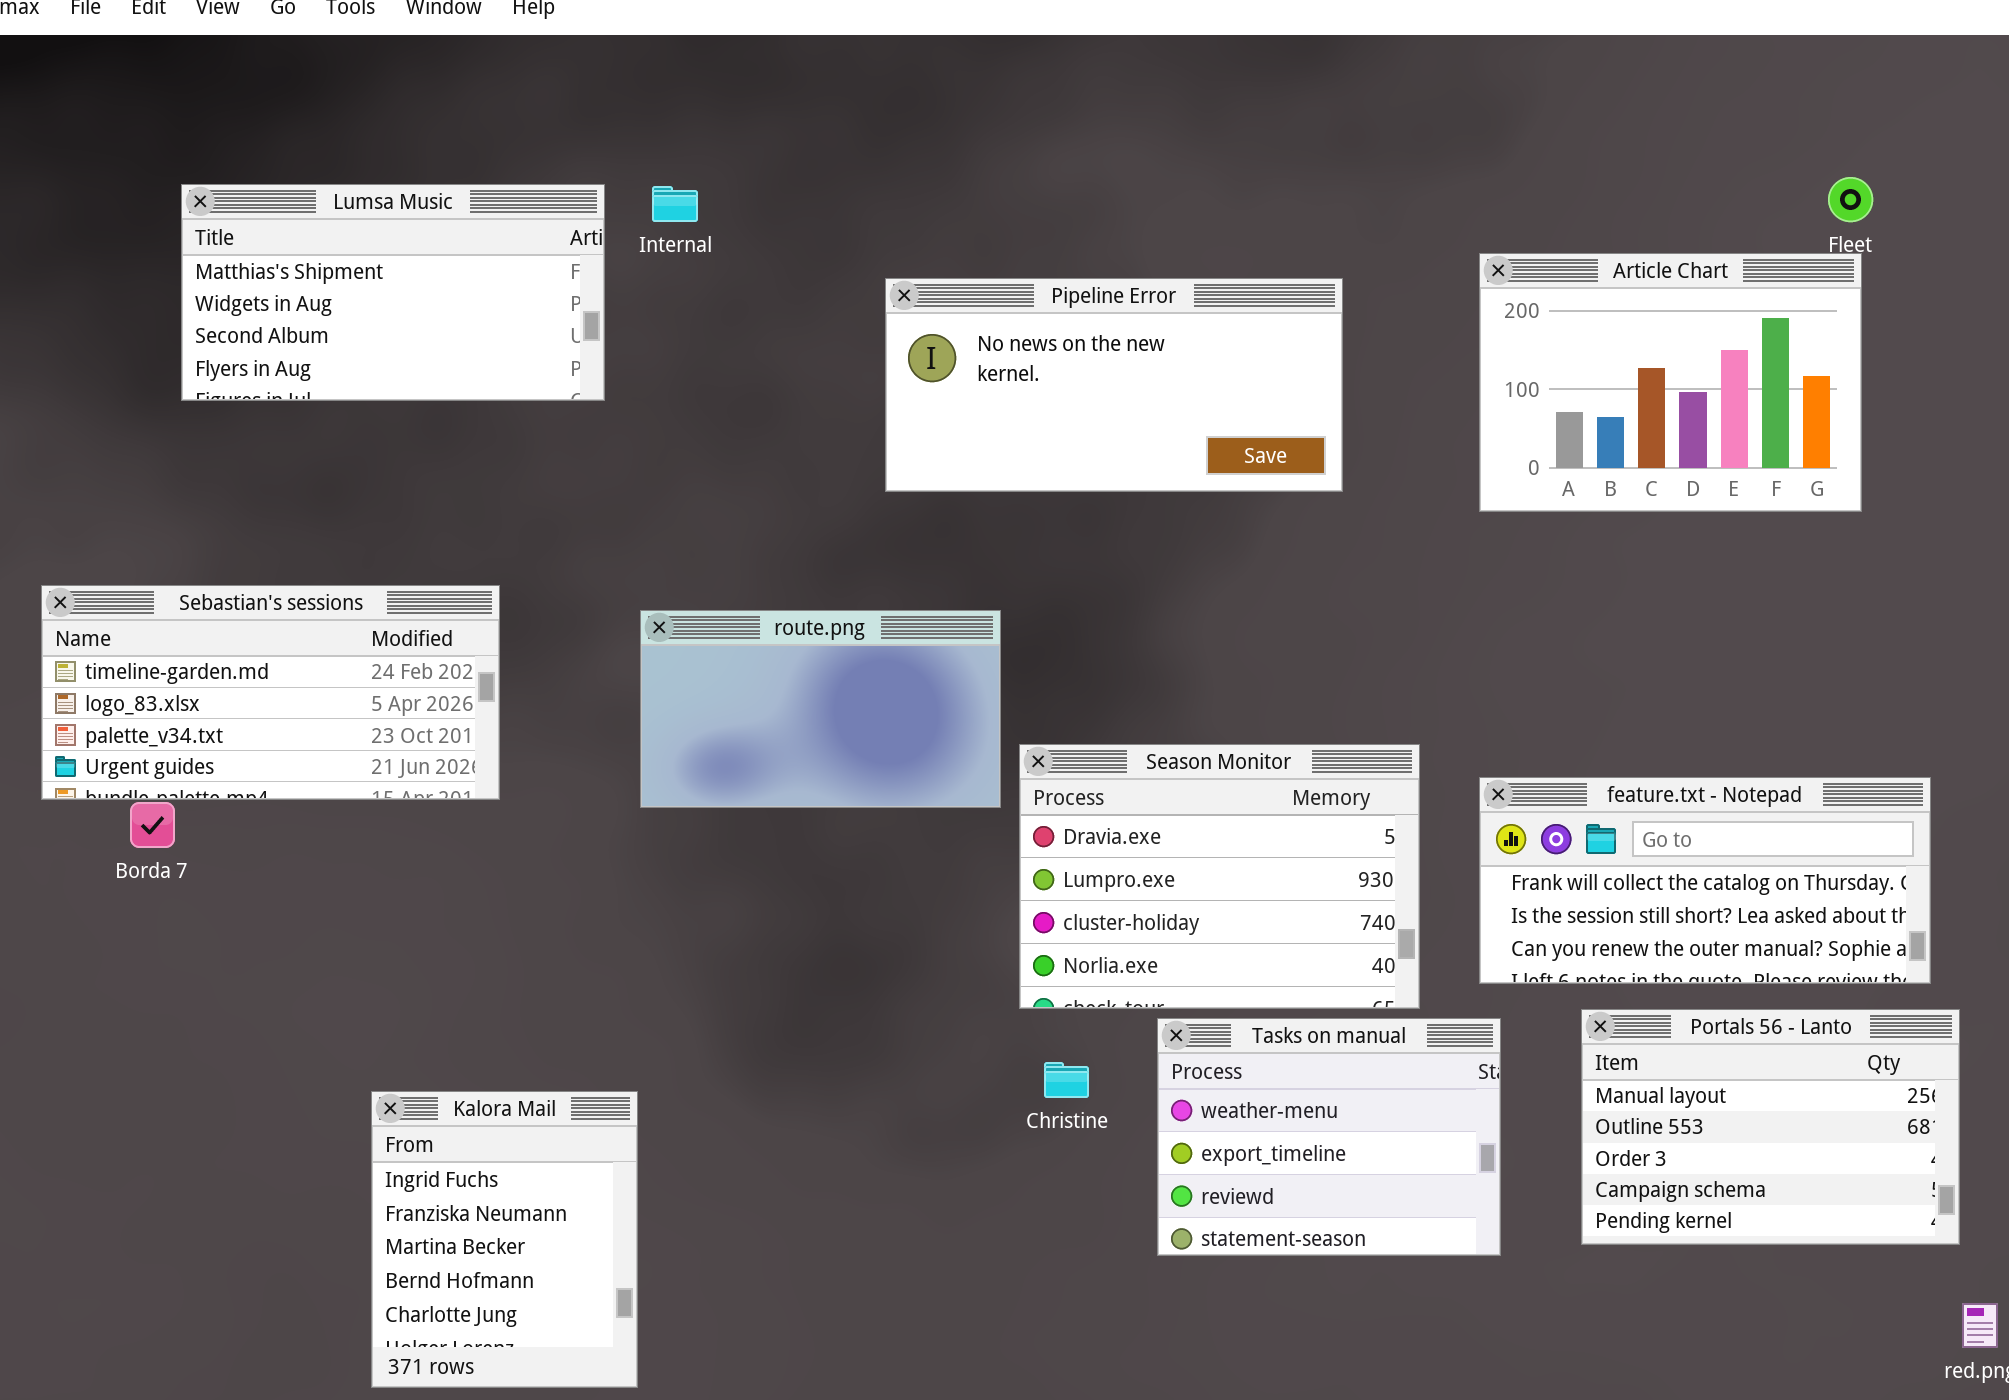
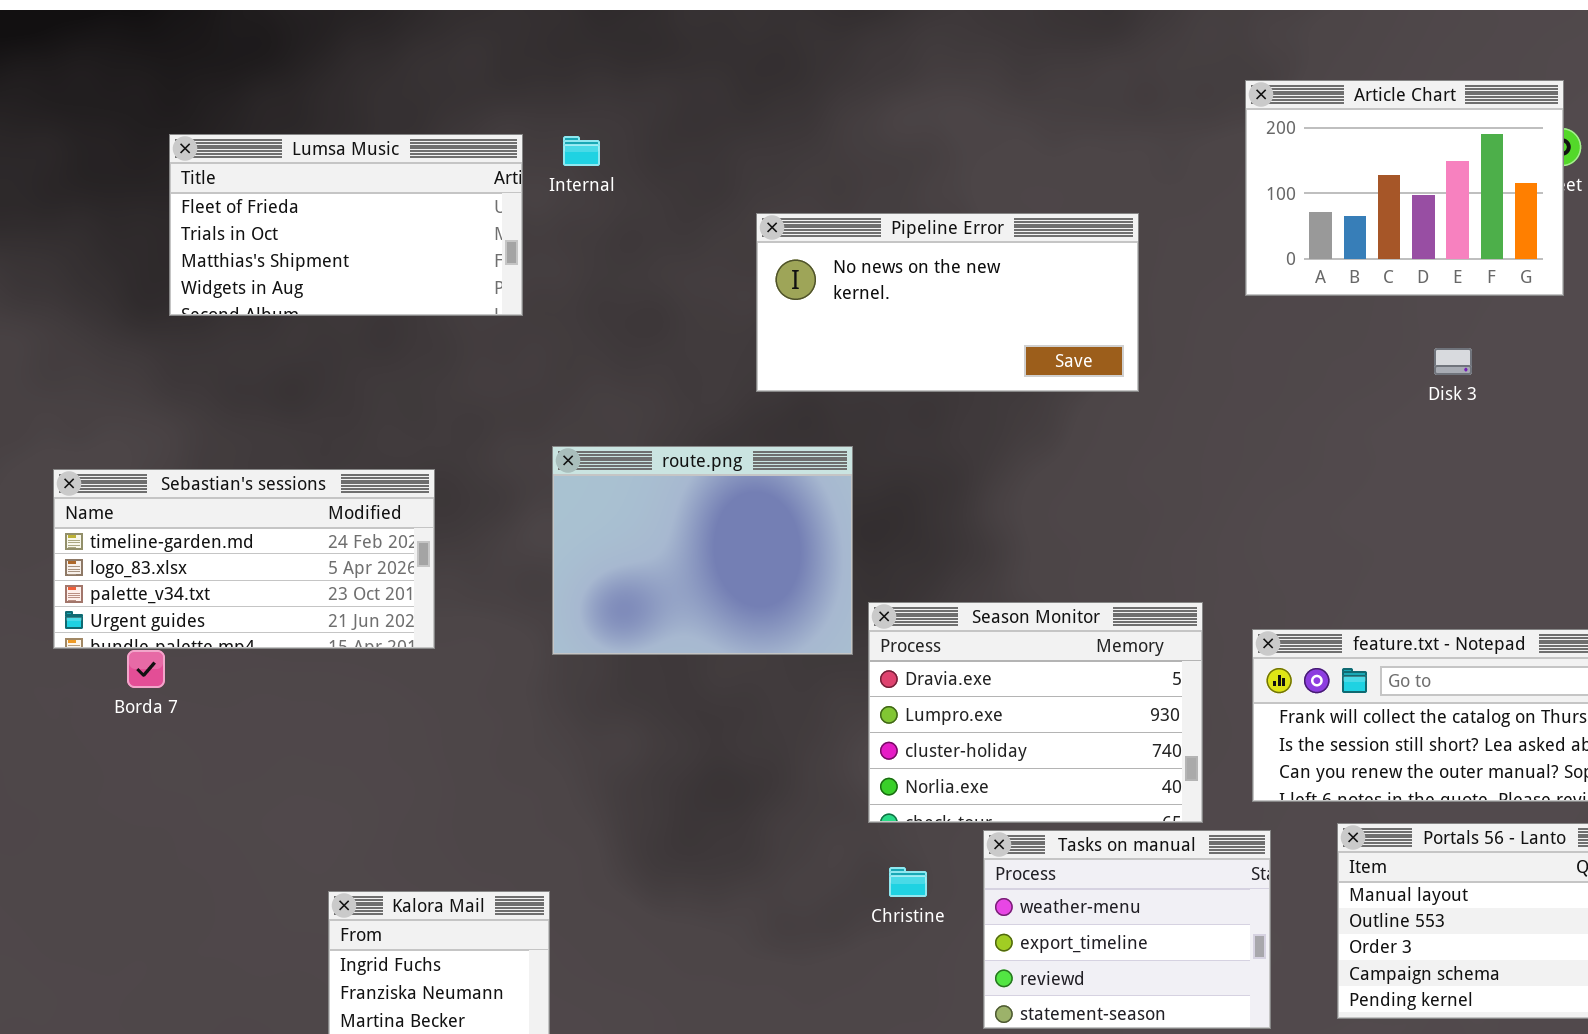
Lumsa Music: [181,184,605,401] -> [169,134,523,316], scrolled up 2 rows
Article Chart: [1479,253,1862,512] -> [1245,80,1564,296], moved
route.png: [640,610,1001,808] -> [552,446,853,655], resized

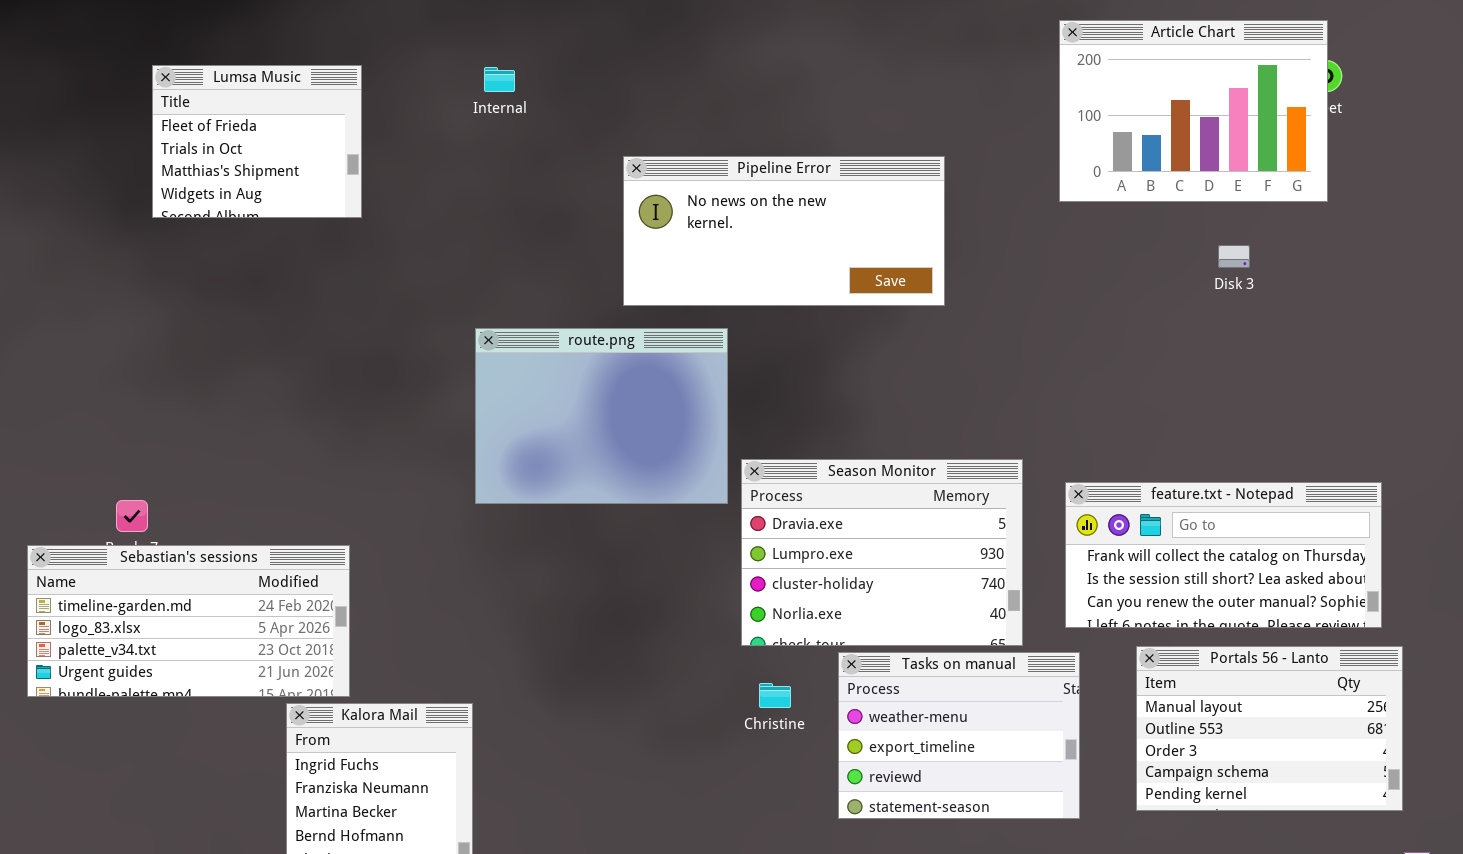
Lumsa Music: [169,134,523,316] -> [152,65,362,218], resized
Pipeline Error: [756,213,1139,392] -> [623,156,945,306], moved
Sebastian's sessions: [53,469,435,649] -> [27,545,350,697], moved

